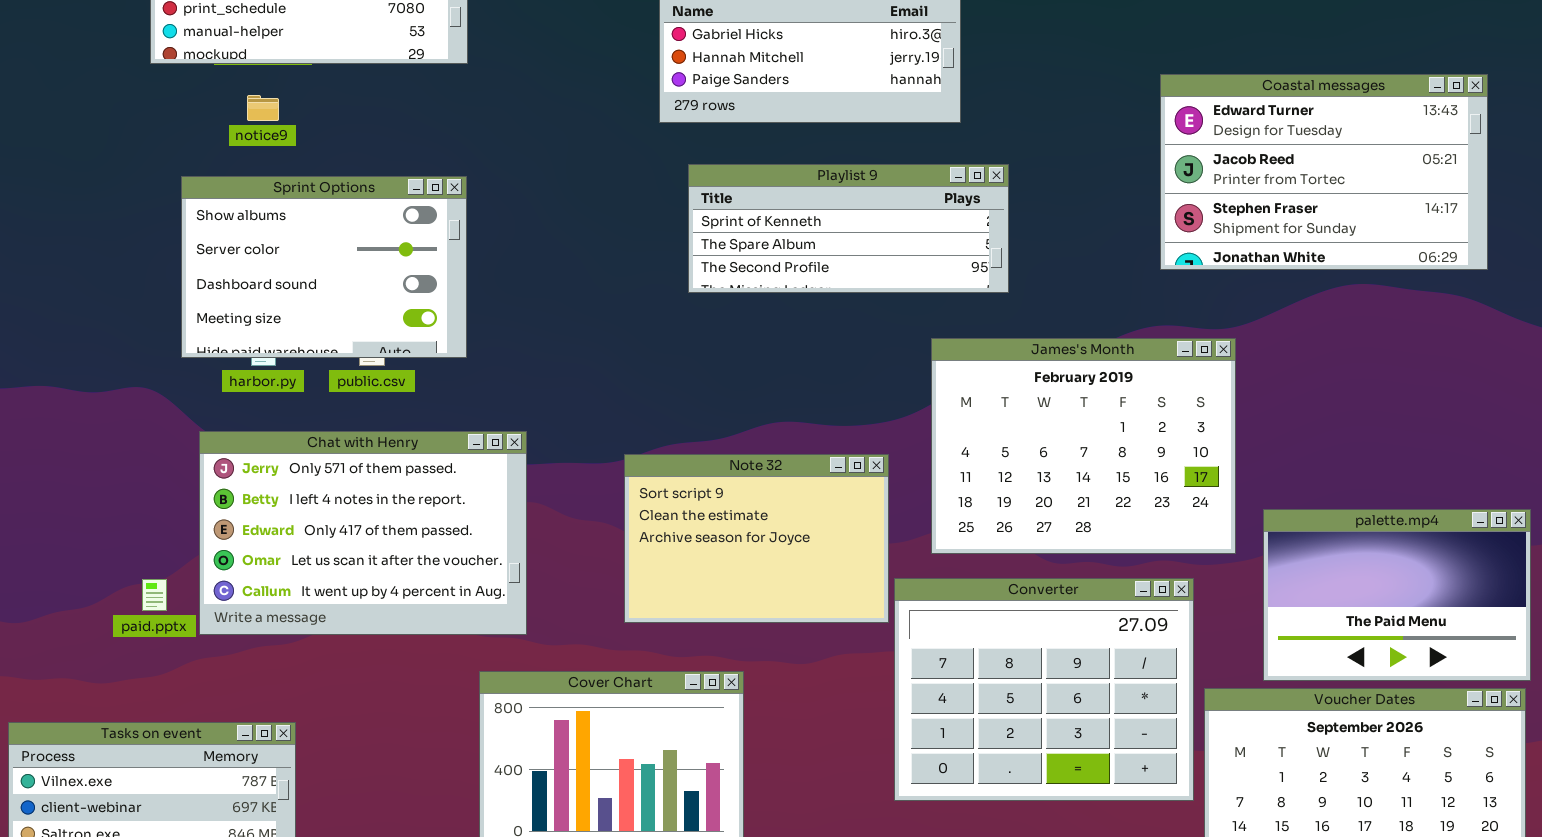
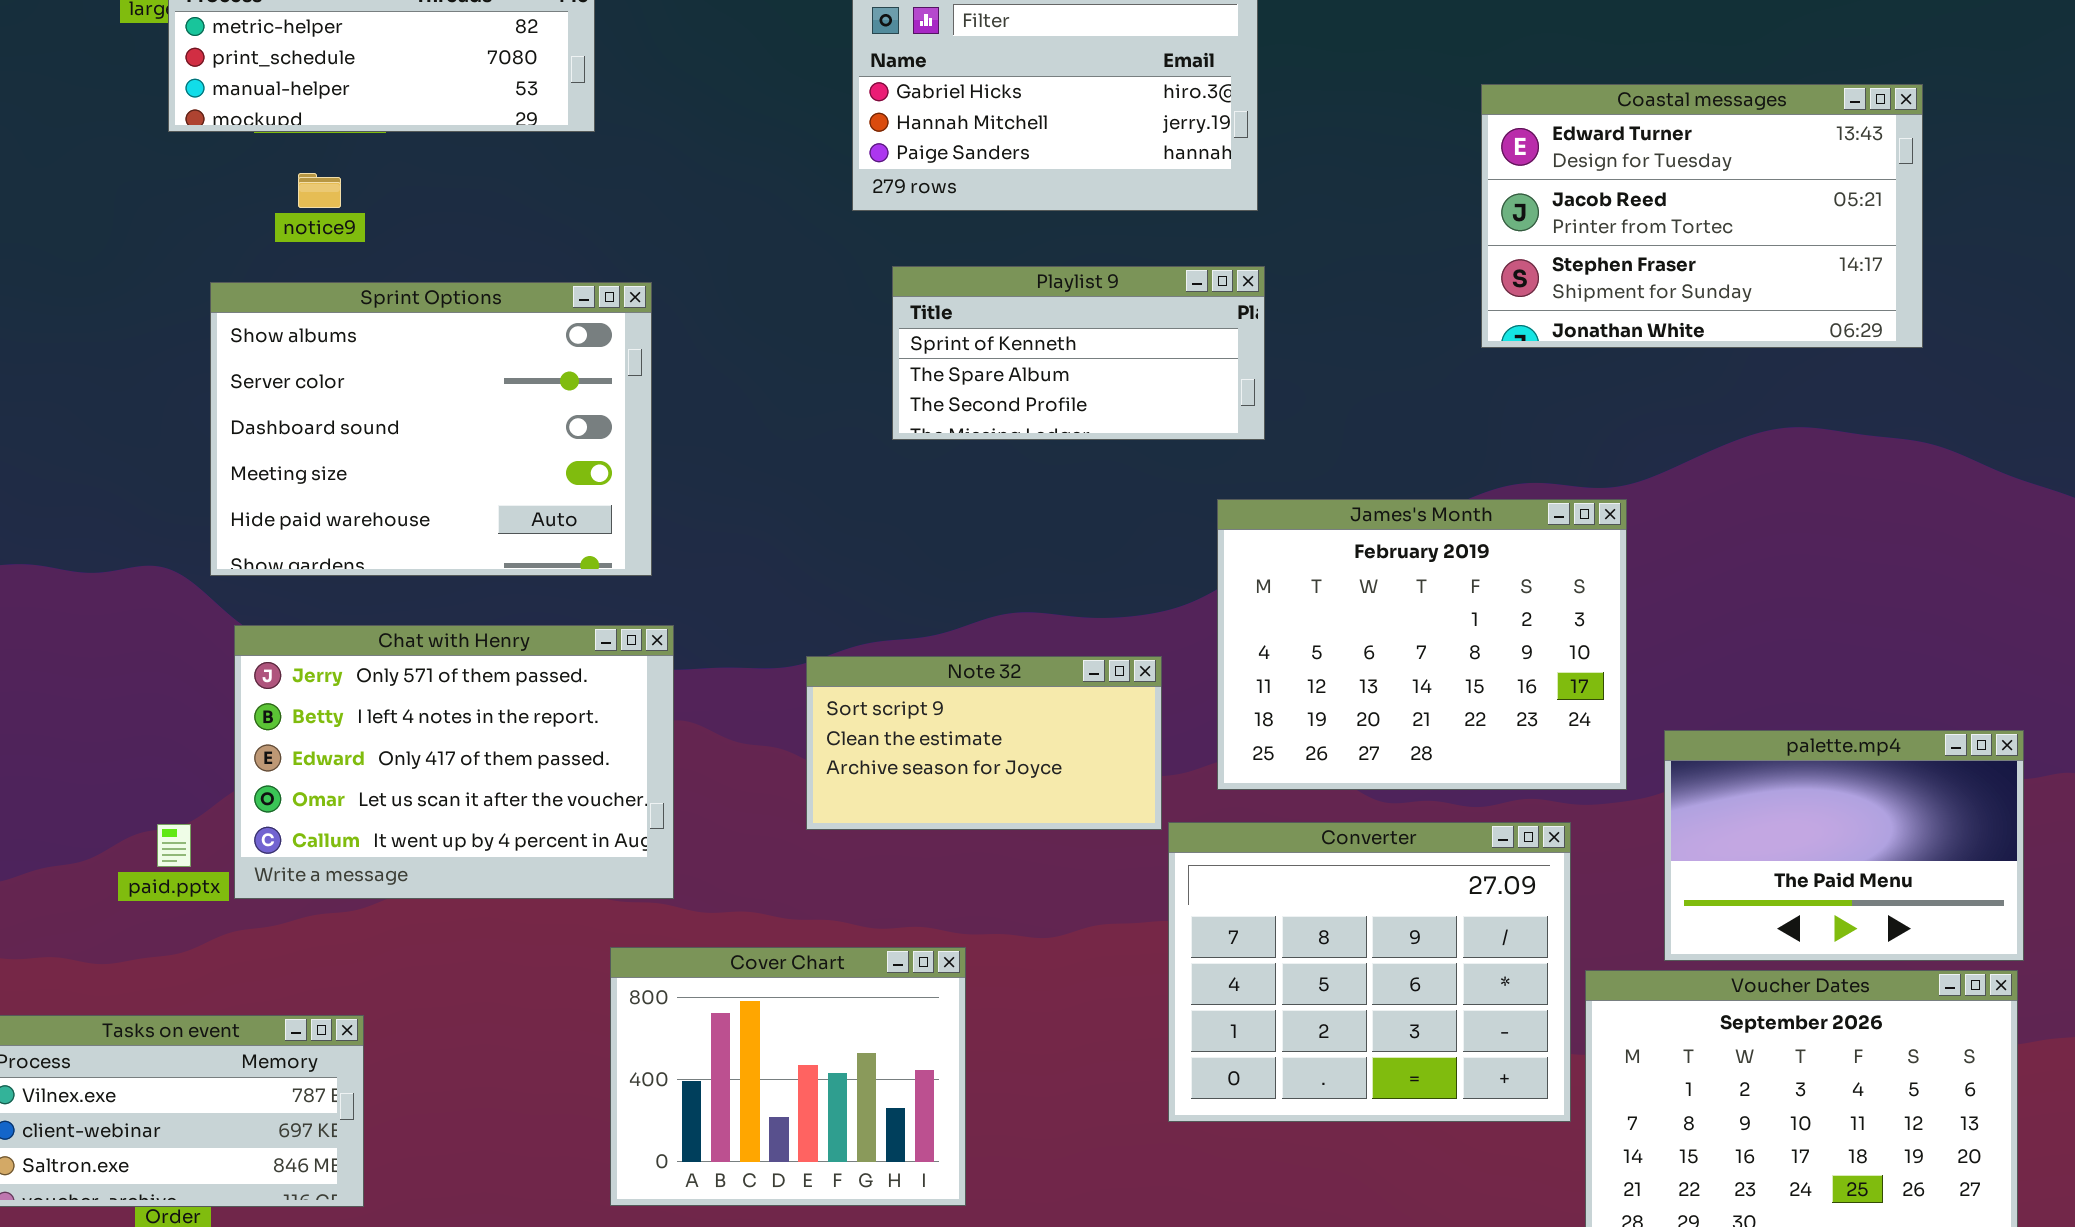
Coastal messages: [1160,74,1488,270] -> [1481,84,1923,348], moved
Playlist 9: [688,164,1009,293] -> [892,266,1265,440], resized
Sprint Options: [181,176,467,358] -> [210,282,652,576], resized
Note 32: [624,454,889,623] -> [806,656,1162,830], resized

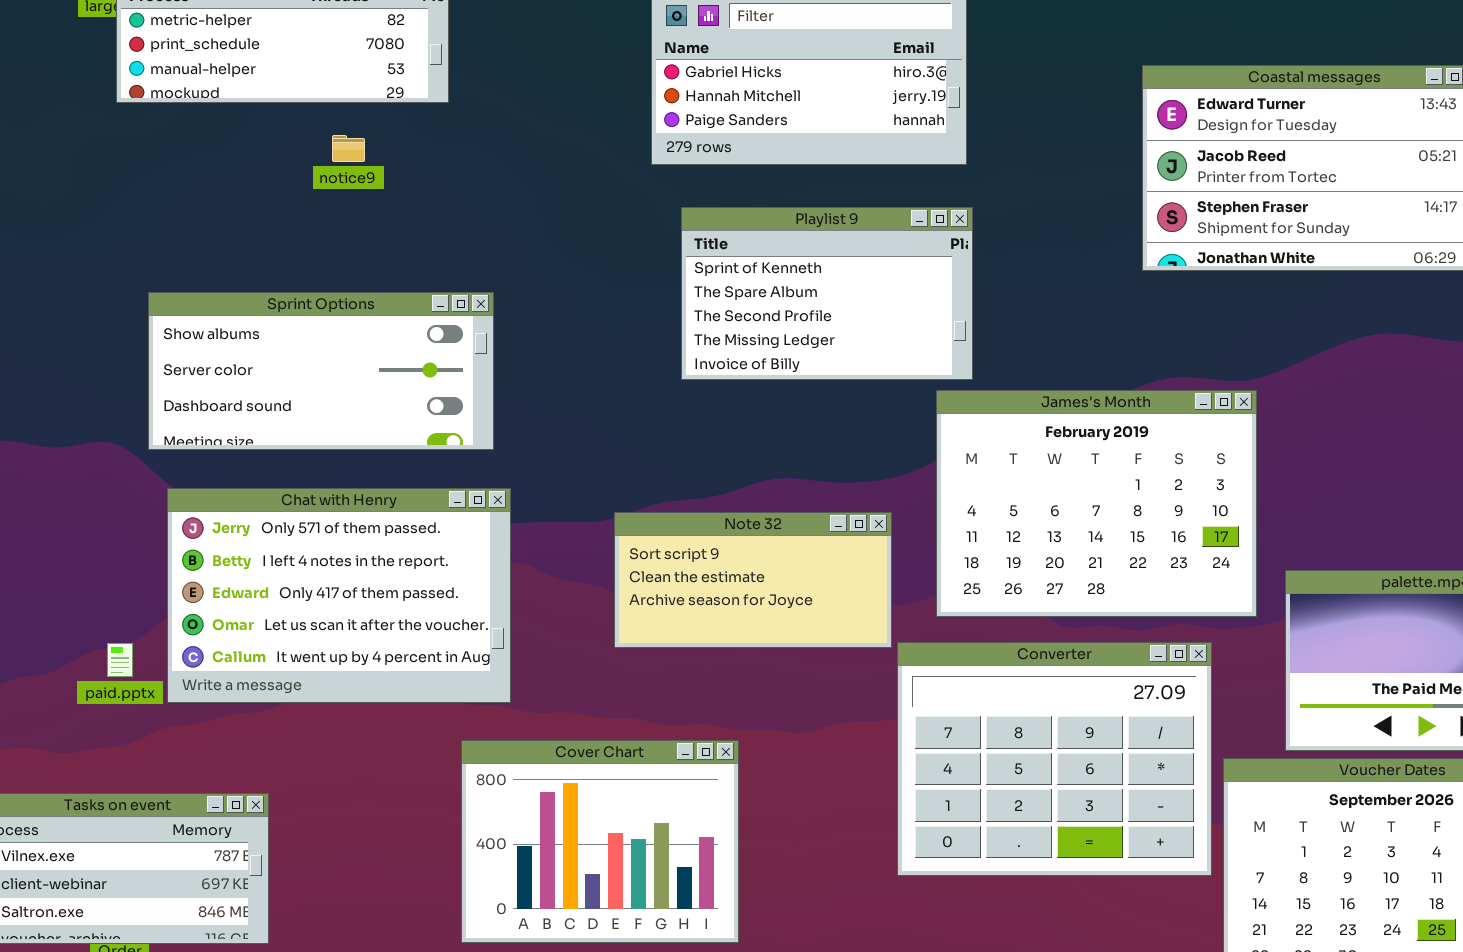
notice9: [298,173,341,208] -> [332,135,365,162], moved
Playlist 9: [892,266,1265,440] -> [681,207,973,380], resized
Sprint Options: [210,282,652,576] -> [148,292,494,450], resized

